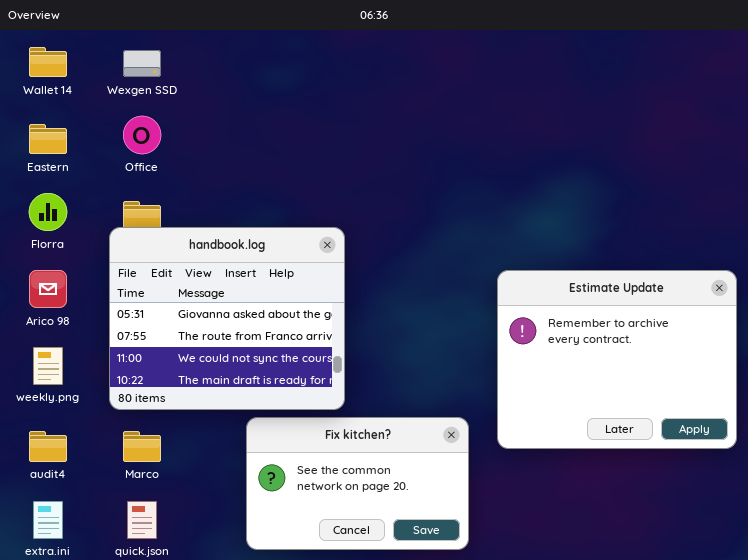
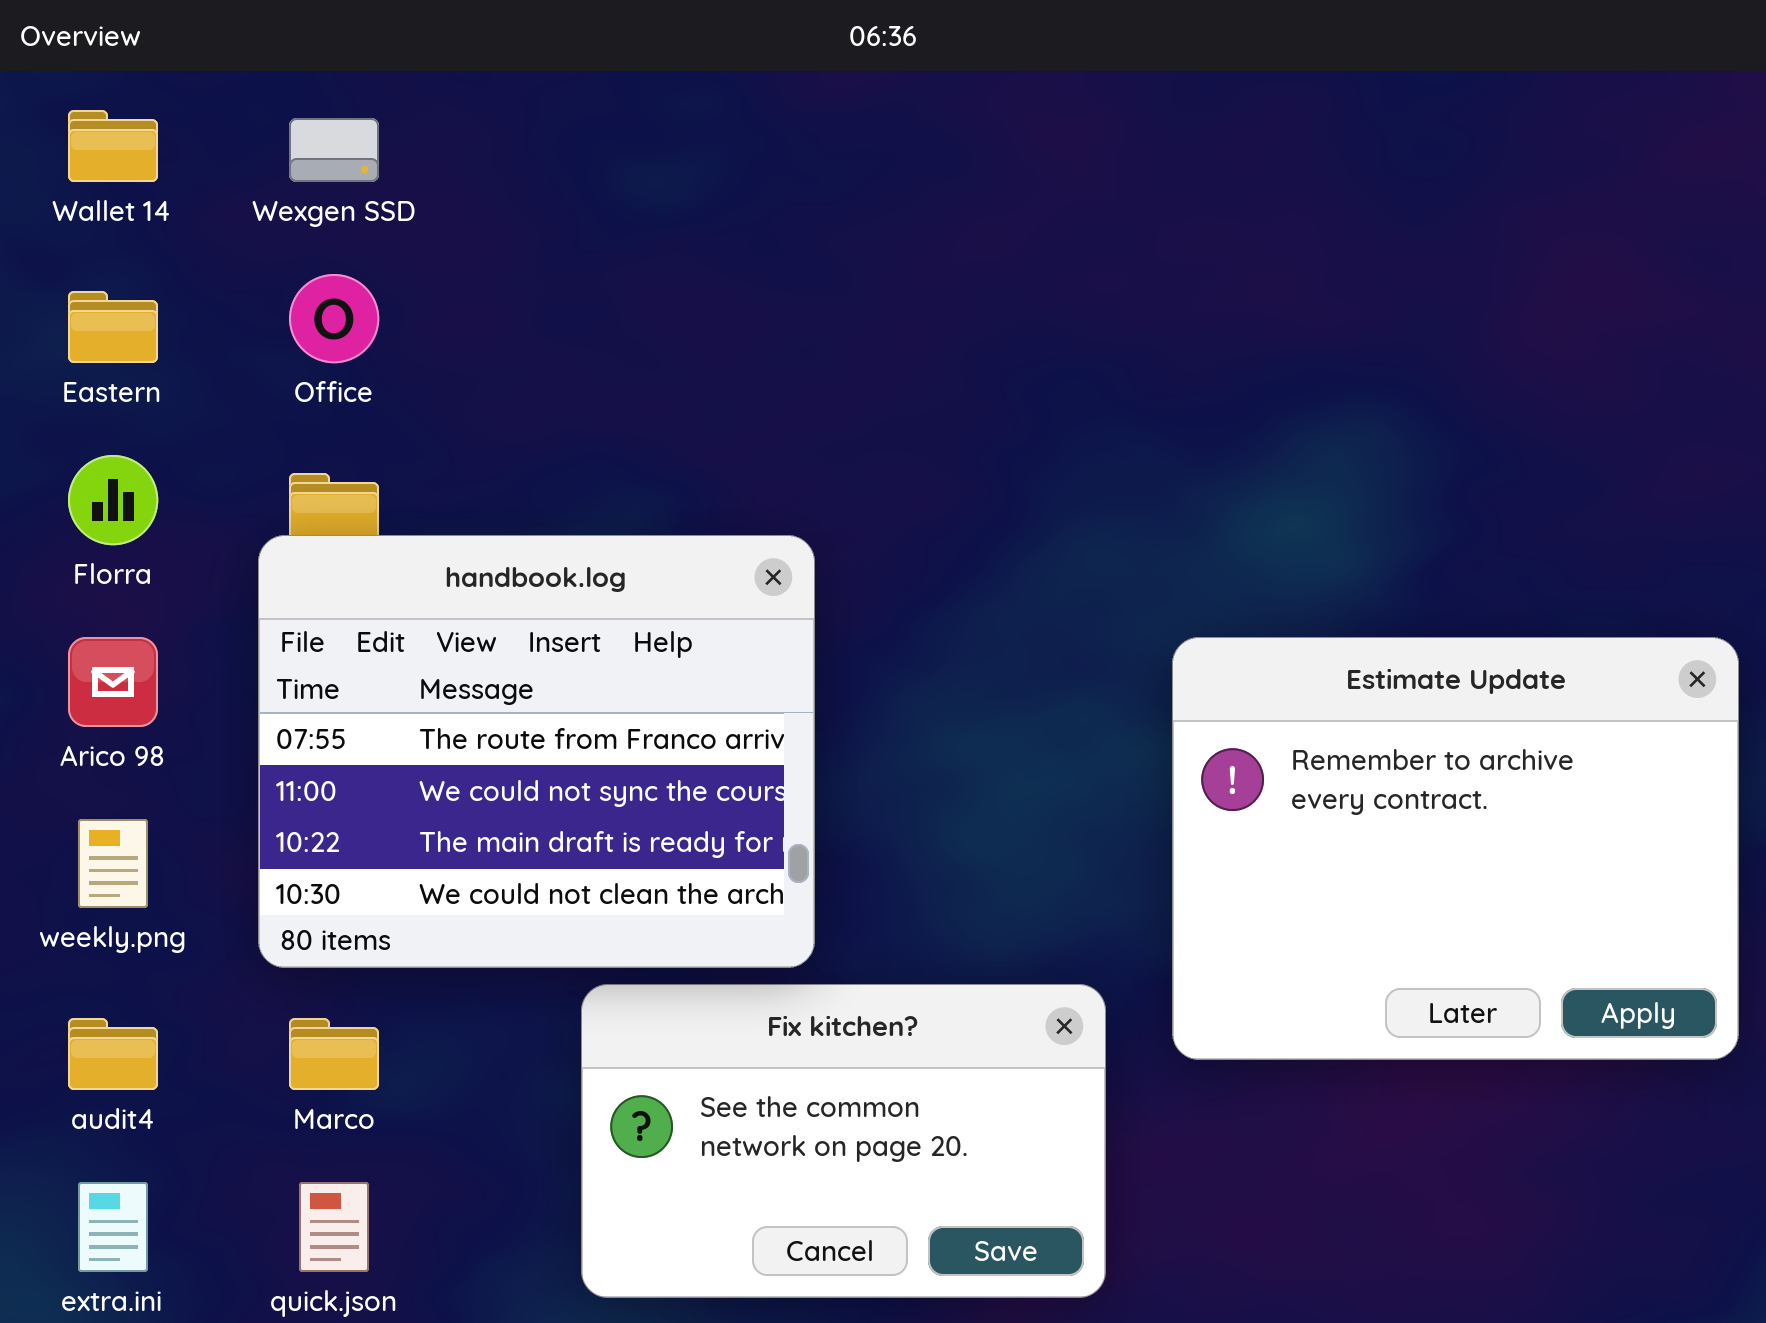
handbook.log: [109,227,345,410] -> [258,535,815,968], scrolled down 1 row

